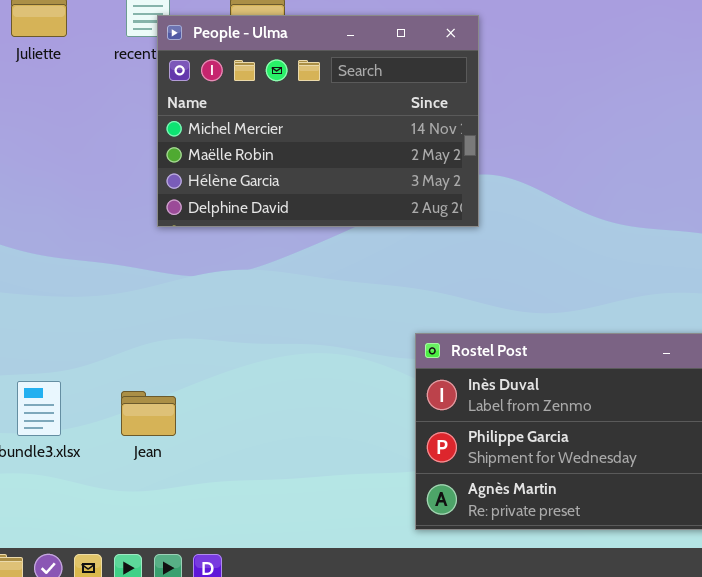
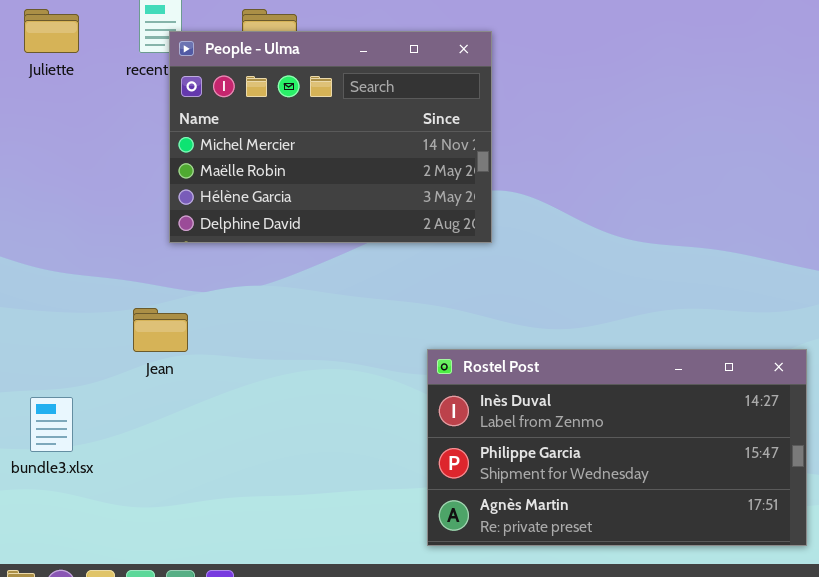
Jean: [121,391,176,436] -> [133,308,188,352], moved

